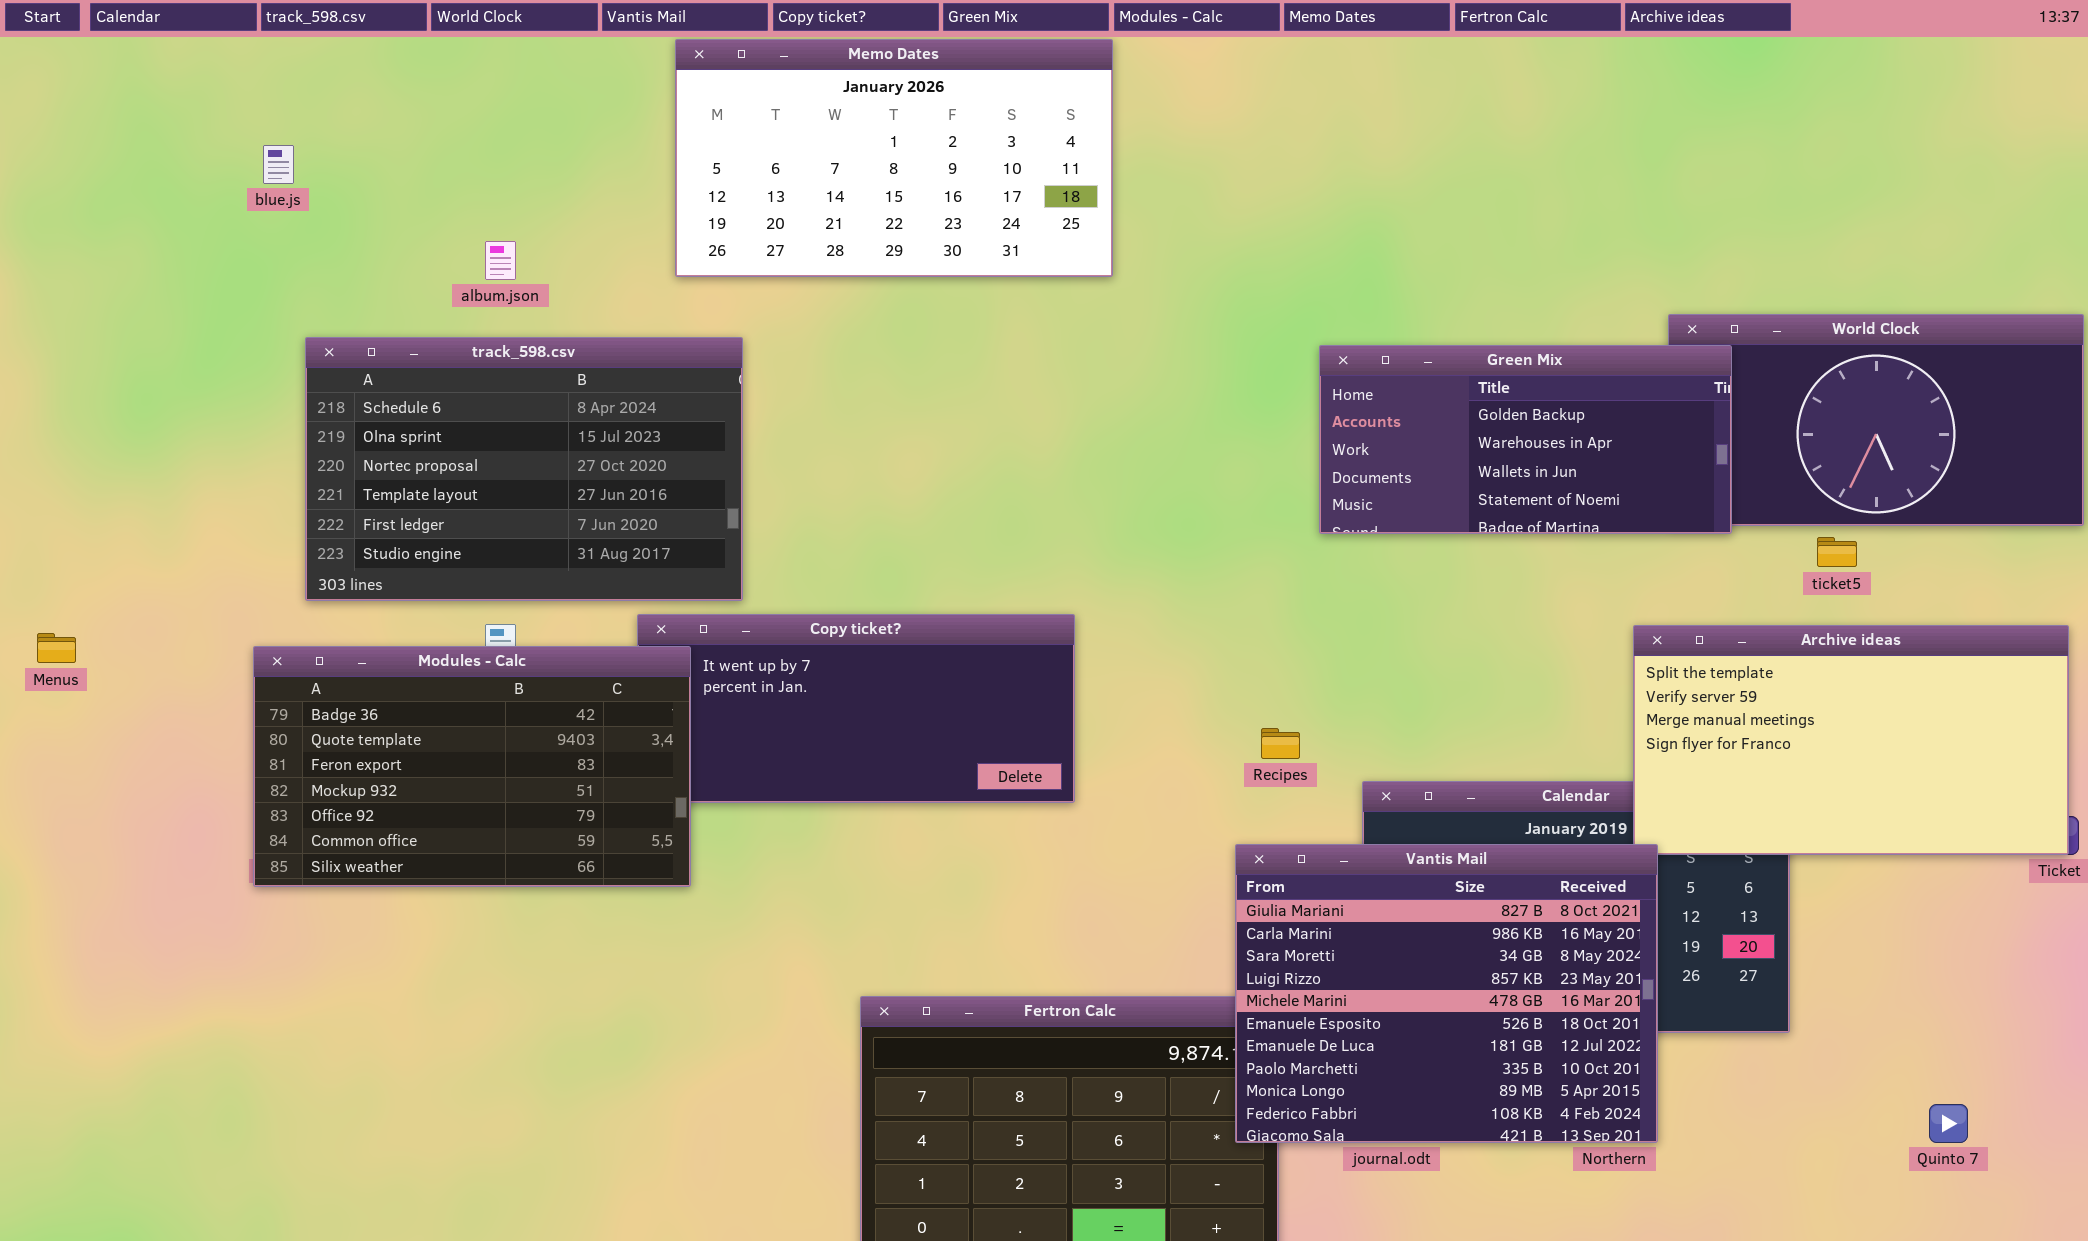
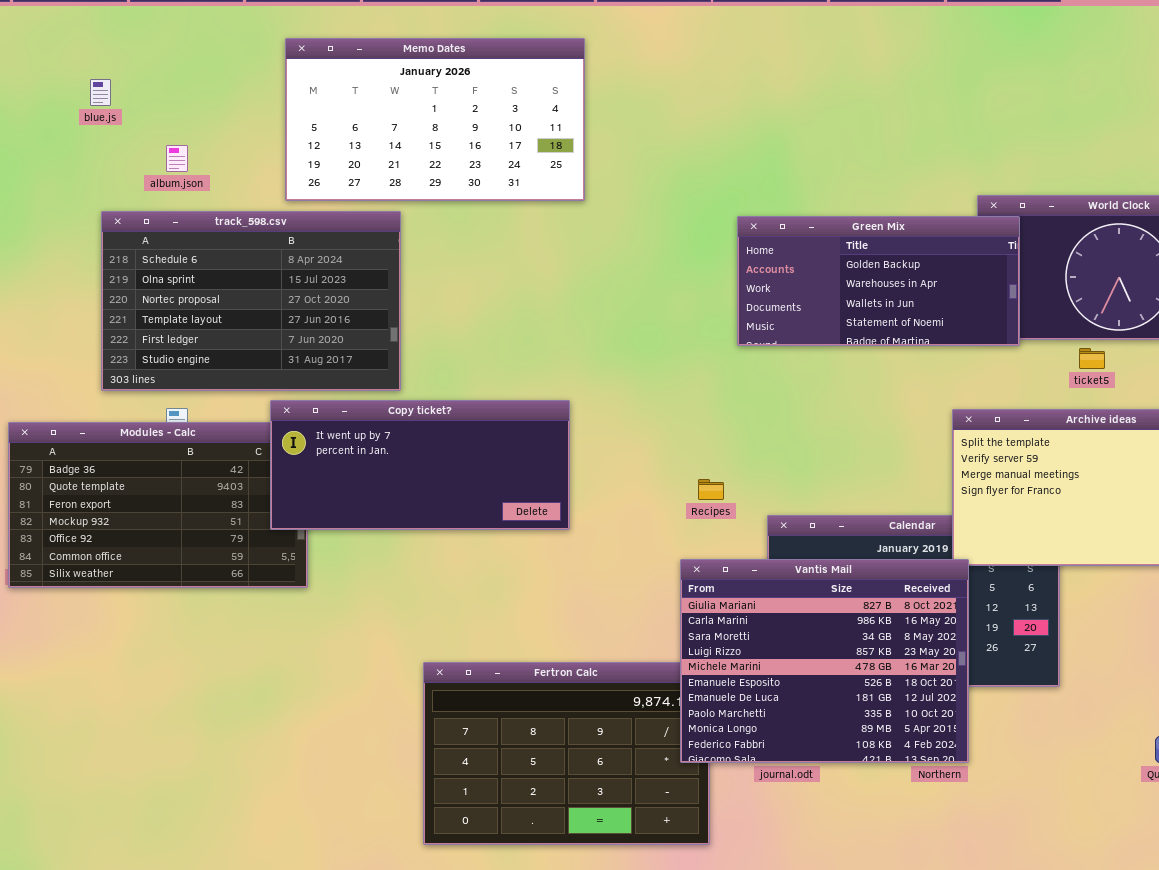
Memo Dates: [675,39,1113,277] -> [285,38,585,201], moved
blue.js: [263,145,294,184] -> [90,79,111,106], moved
track_598.csv: [305,337,743,601] -> [101,211,401,391], moved
Copy ticket?: [637,614,1075,803] -> [270,400,570,530], raised

